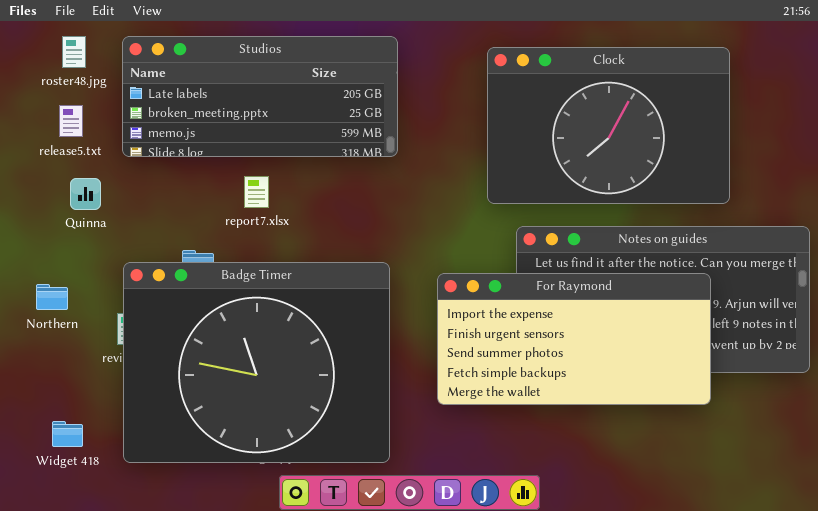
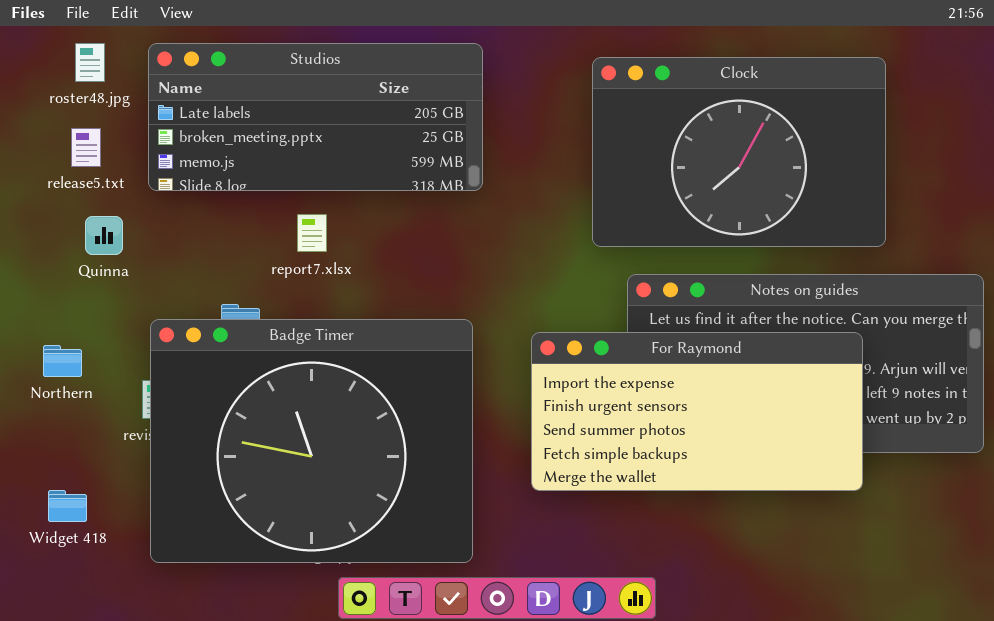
Widget 418: [52,421,83,447] -> [48,490,87,522], moved

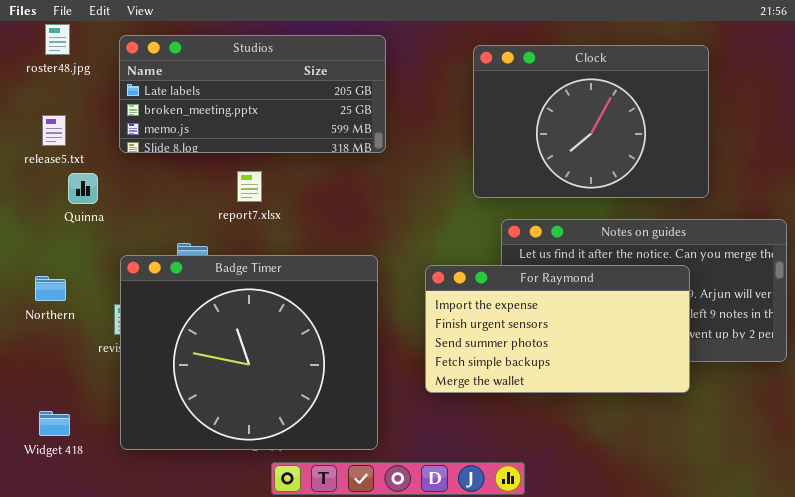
roster48.jpg: [75,43,105,82] -> [45,24,70,55], moved
release5.txt: [71,128,101,167] -> [42,115,66,146], moved
Widget 418: [48,490,87,522] -> [39,411,70,436], moved

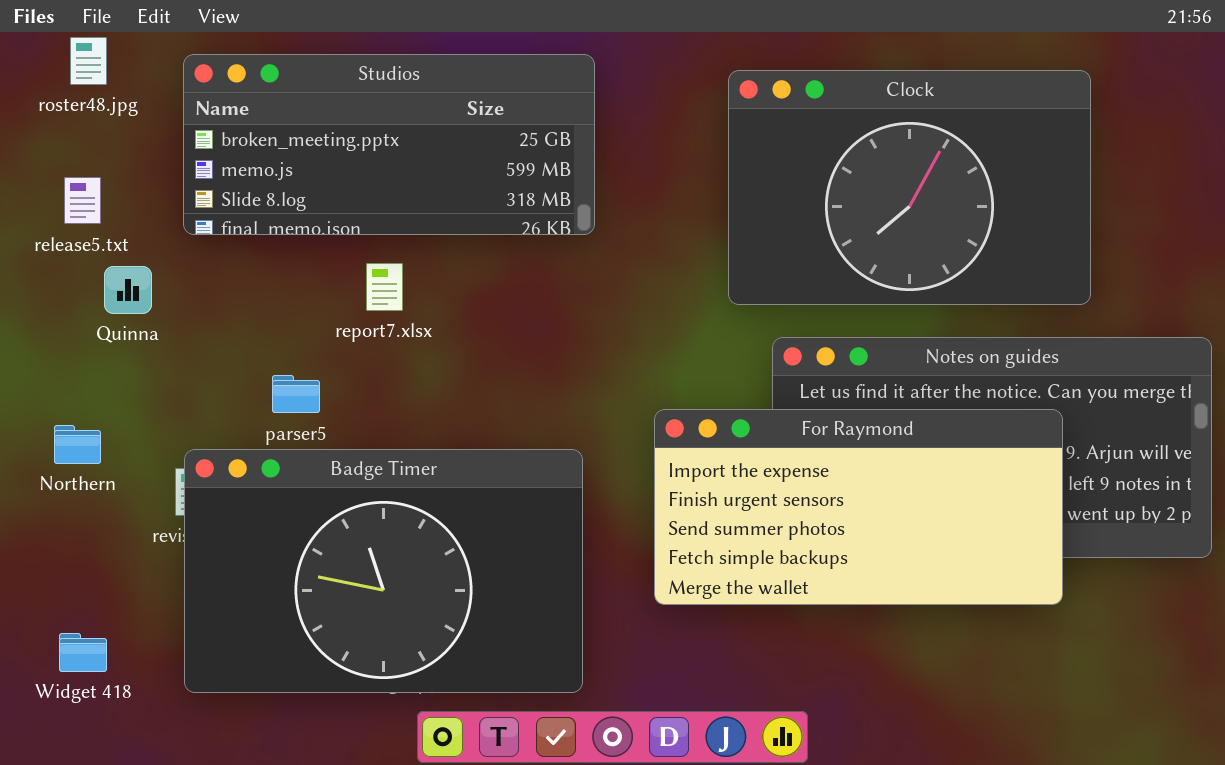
Studios: [119,35,386,153] -> [183,54,595,235], scrolled down 1 row
Badge Timer: [120,255,378,450] -> [184,449,583,693], resized

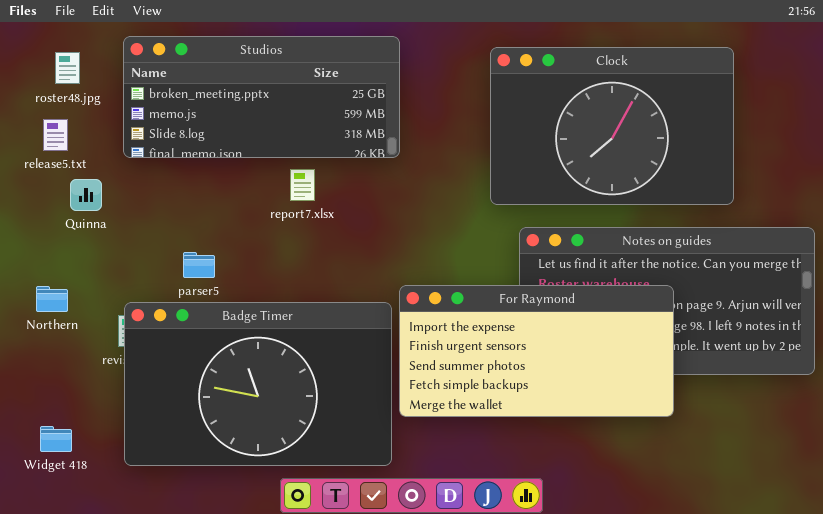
roster48.jpg: [70,37,107,85] -> [55,52,80,84], moved
report7.xlsx: [366,263,403,311] -> [290,169,315,201], moved
For Raymond: [654,409,1063,605] -> [399,285,674,417], moved

